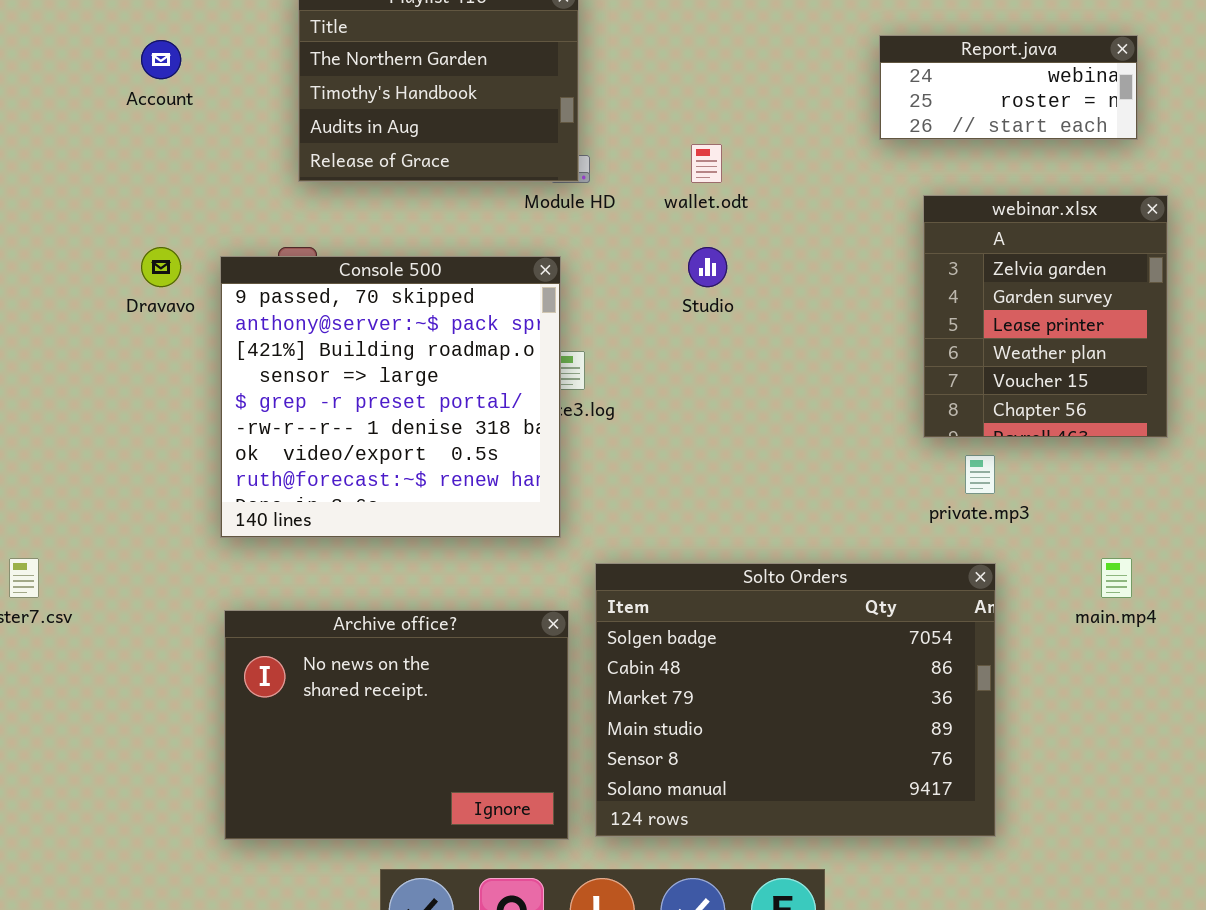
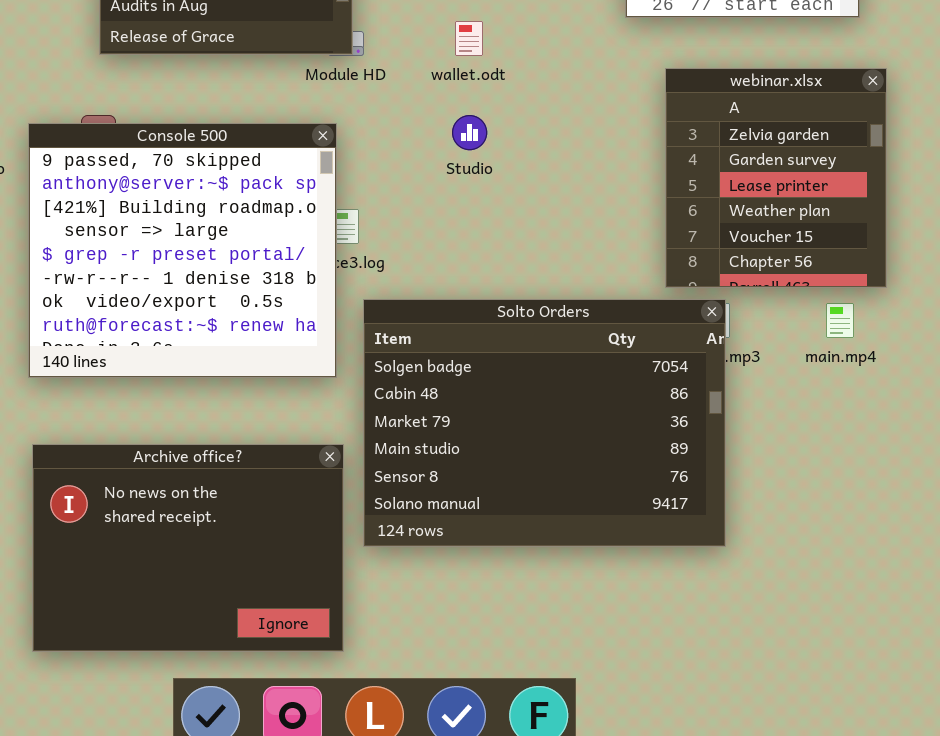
main.mp4: [1101,558,1132,598] -> [826,303,854,338], moved
Solto Orders: [595,563,996,837] -> [363,299,726,547], moved

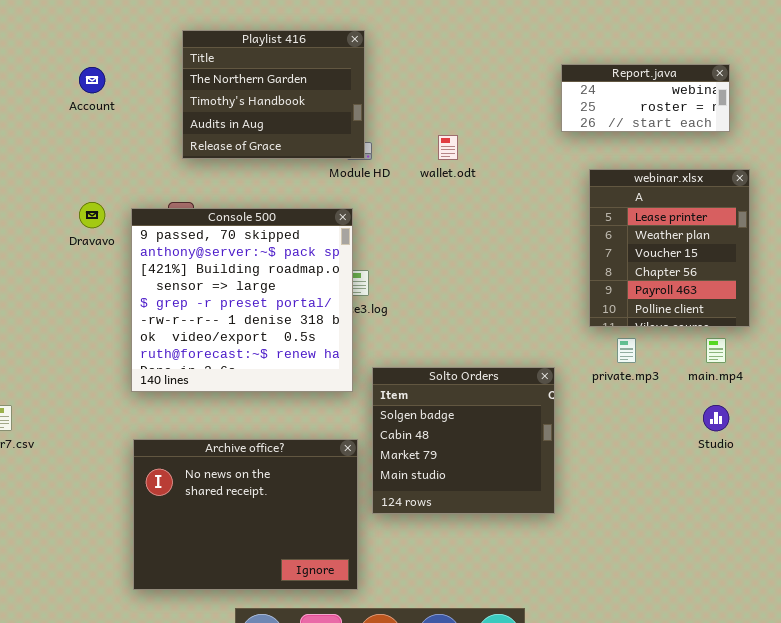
webinar.xlsx: [665,68,887,288] -> [589,169,750,327], scrolled down 2 rows
Studio: [452,115,487,150] -> [703,405,729,431], moved
Solto Orders: [363,299,726,547] -> [372,367,555,514], resized

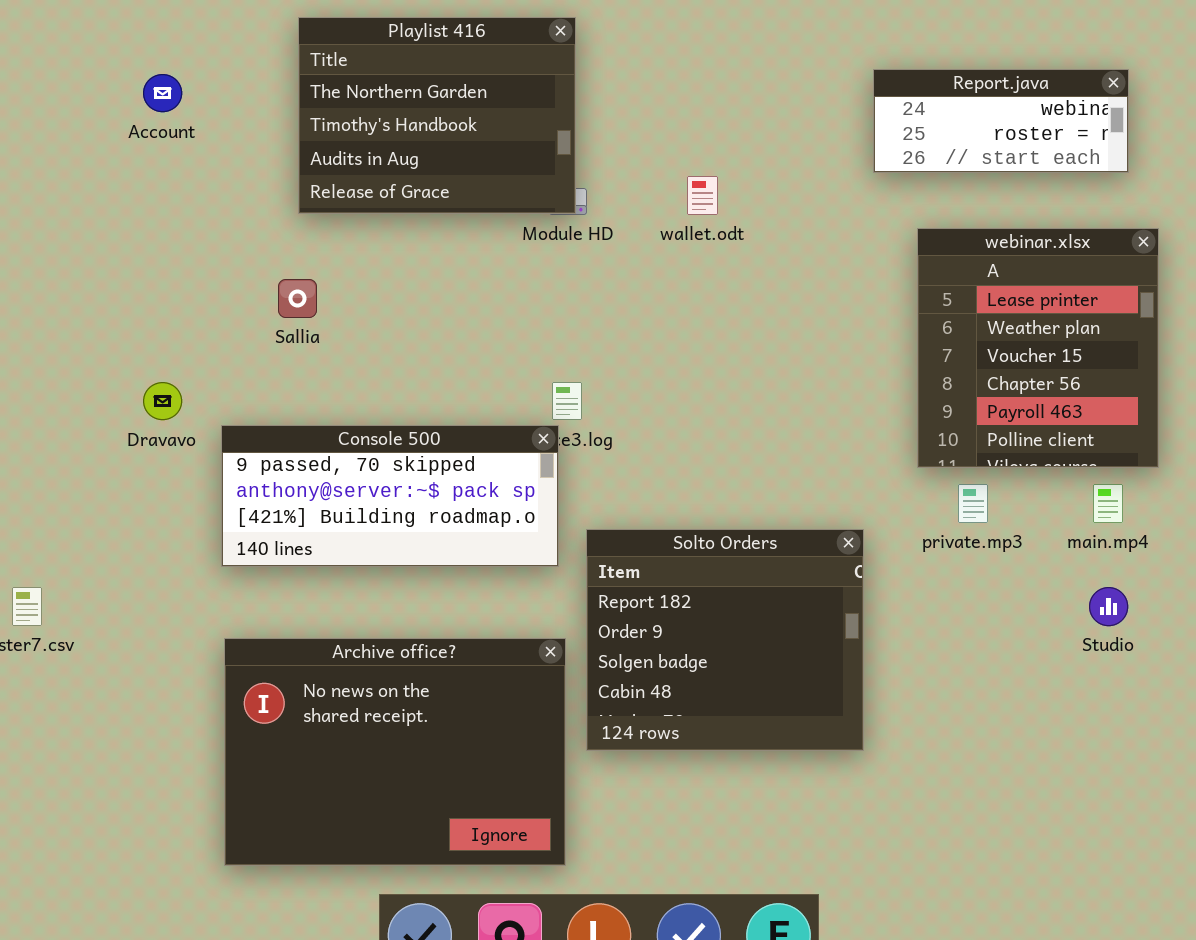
Dravavo: [79,202,105,228] -> [143,382,182,420], moved
Console 500: [131,208,353,392] -> [221,425,559,567], resized
Solto Orders: [372,367,555,514] -> [586,529,864,751], scrolled up 2 rows

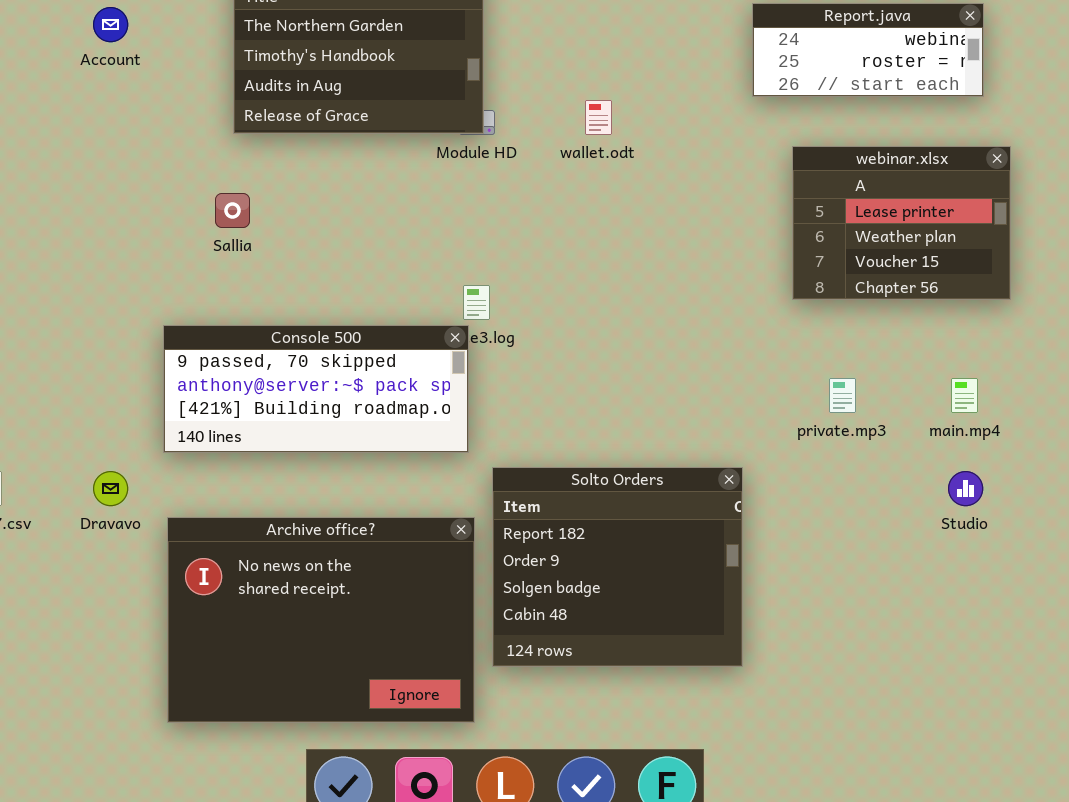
webinar.xlsx: [917,228,1159,468] -> [792,146,1011,300], resized
Dravavo: [143,382,182,420] -> [93,471,128,506], moved
Solto Orders: [586,529,864,751] -> [492,467,743,667], moved

